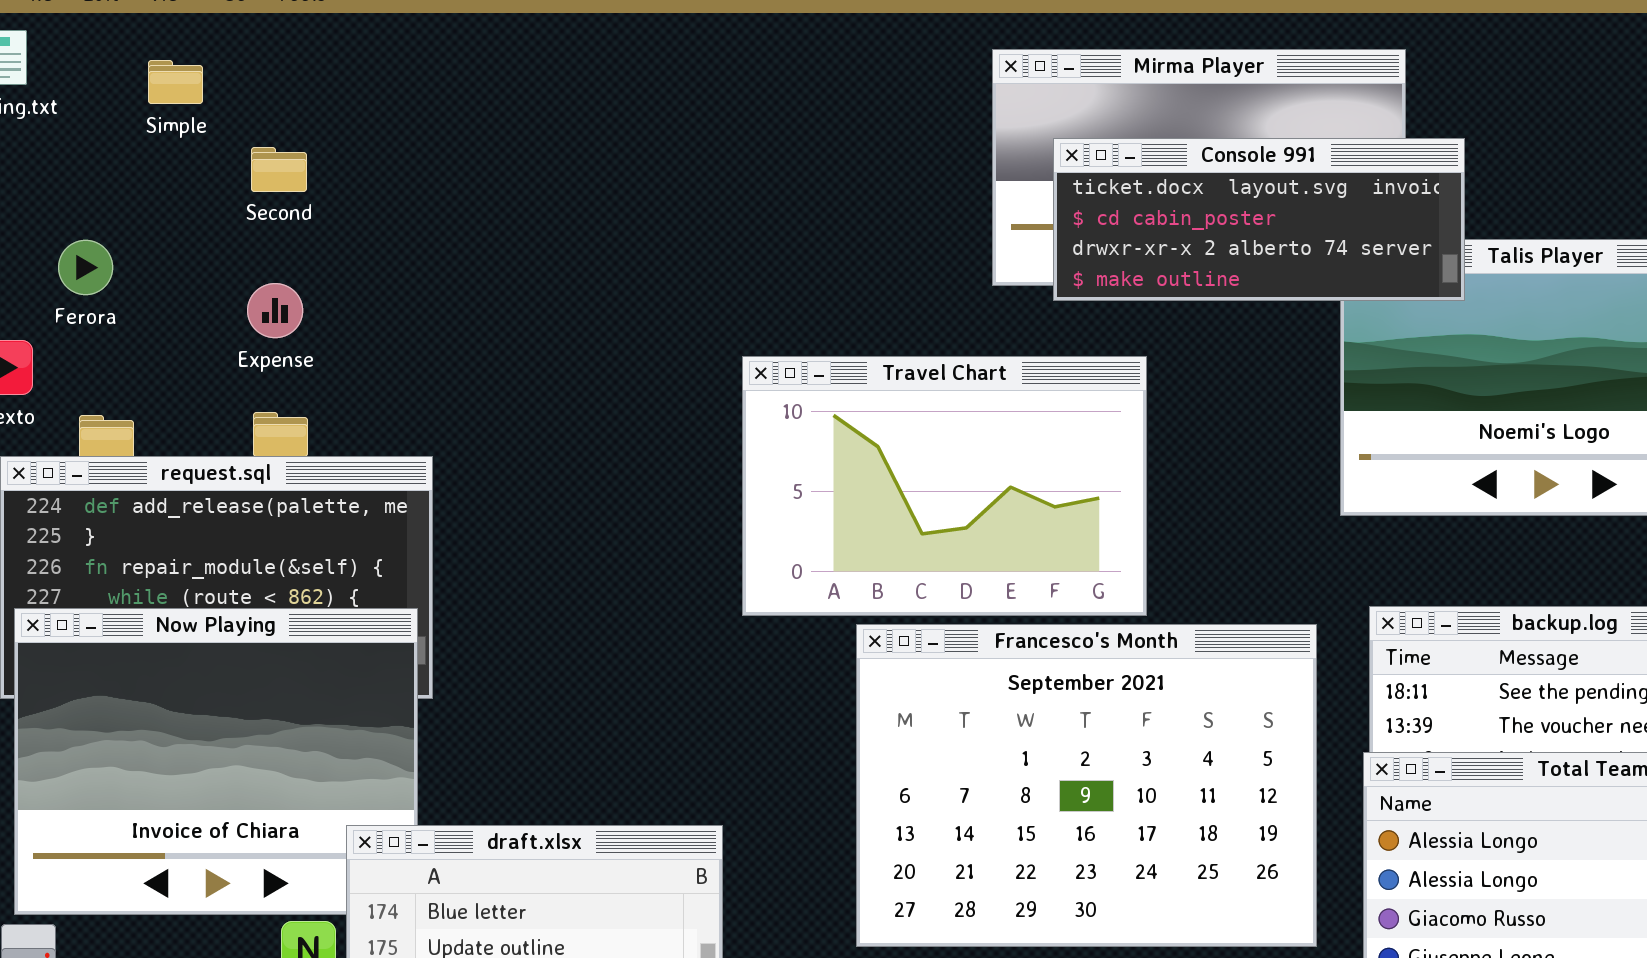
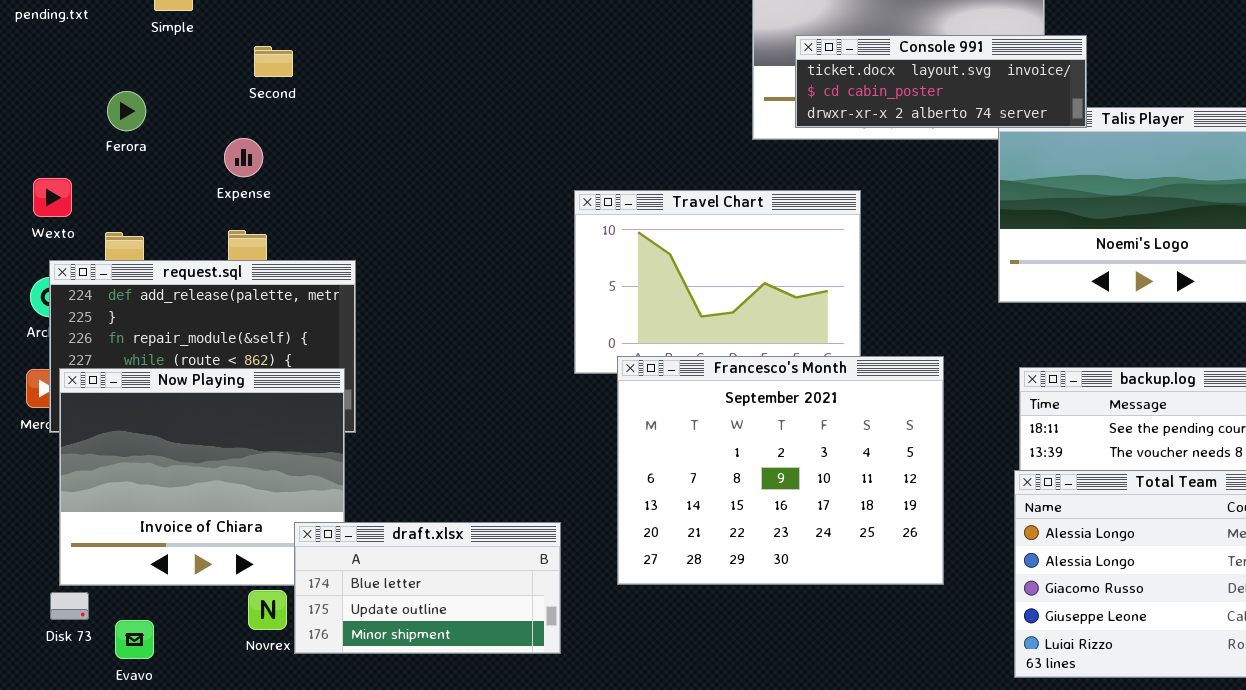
Console 991: [1053,138,1465,301] -> [795,35,1087,128], resized
Second: [251,147,307,192] -> [254,46,293,77], moved
Ferora: [58,240,113,295] -> [107,91,146,131], moved
Francesco's Month: [856,624,1317,947] -> [617,356,944,585], moved

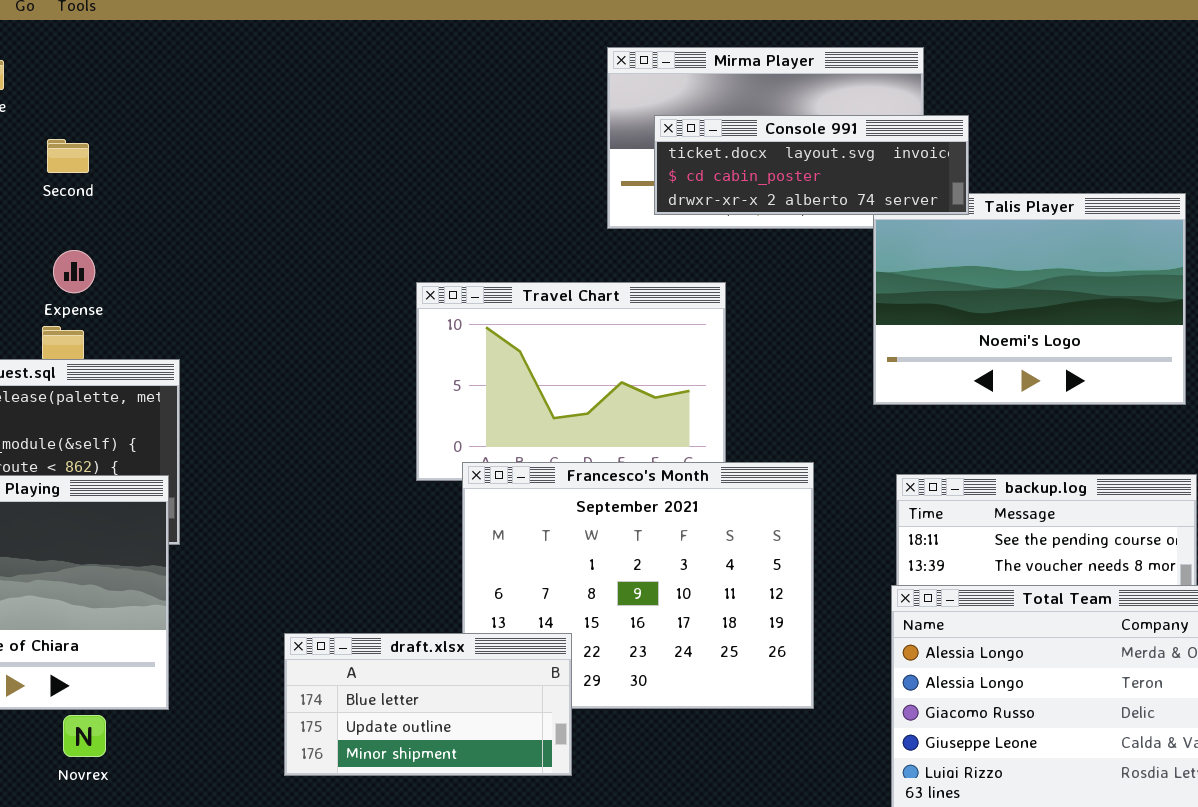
Second: [254,46,293,77] -> [47,139,89,173], moved
Expense: [224,138,263,177] -> [53,250,95,293], moved
draft.xlsx: [294,522,561,654] -> [284,633,572,776], moved

